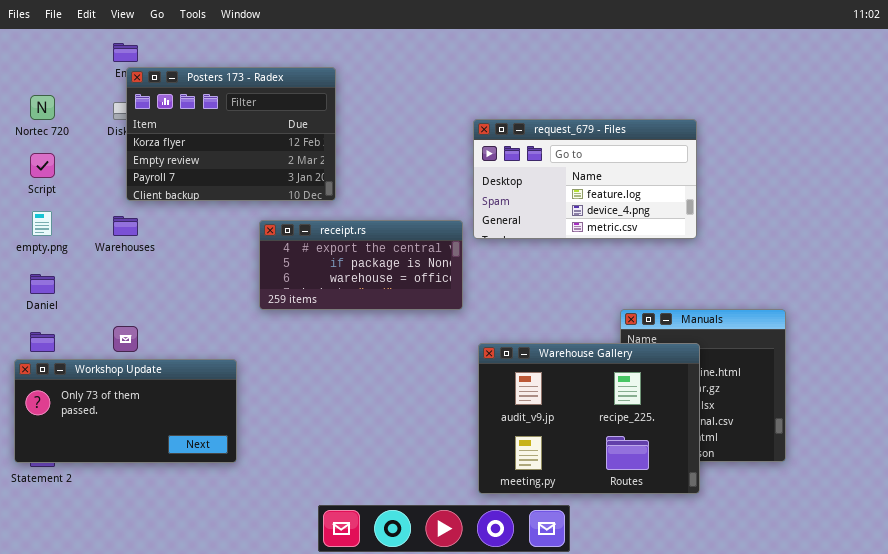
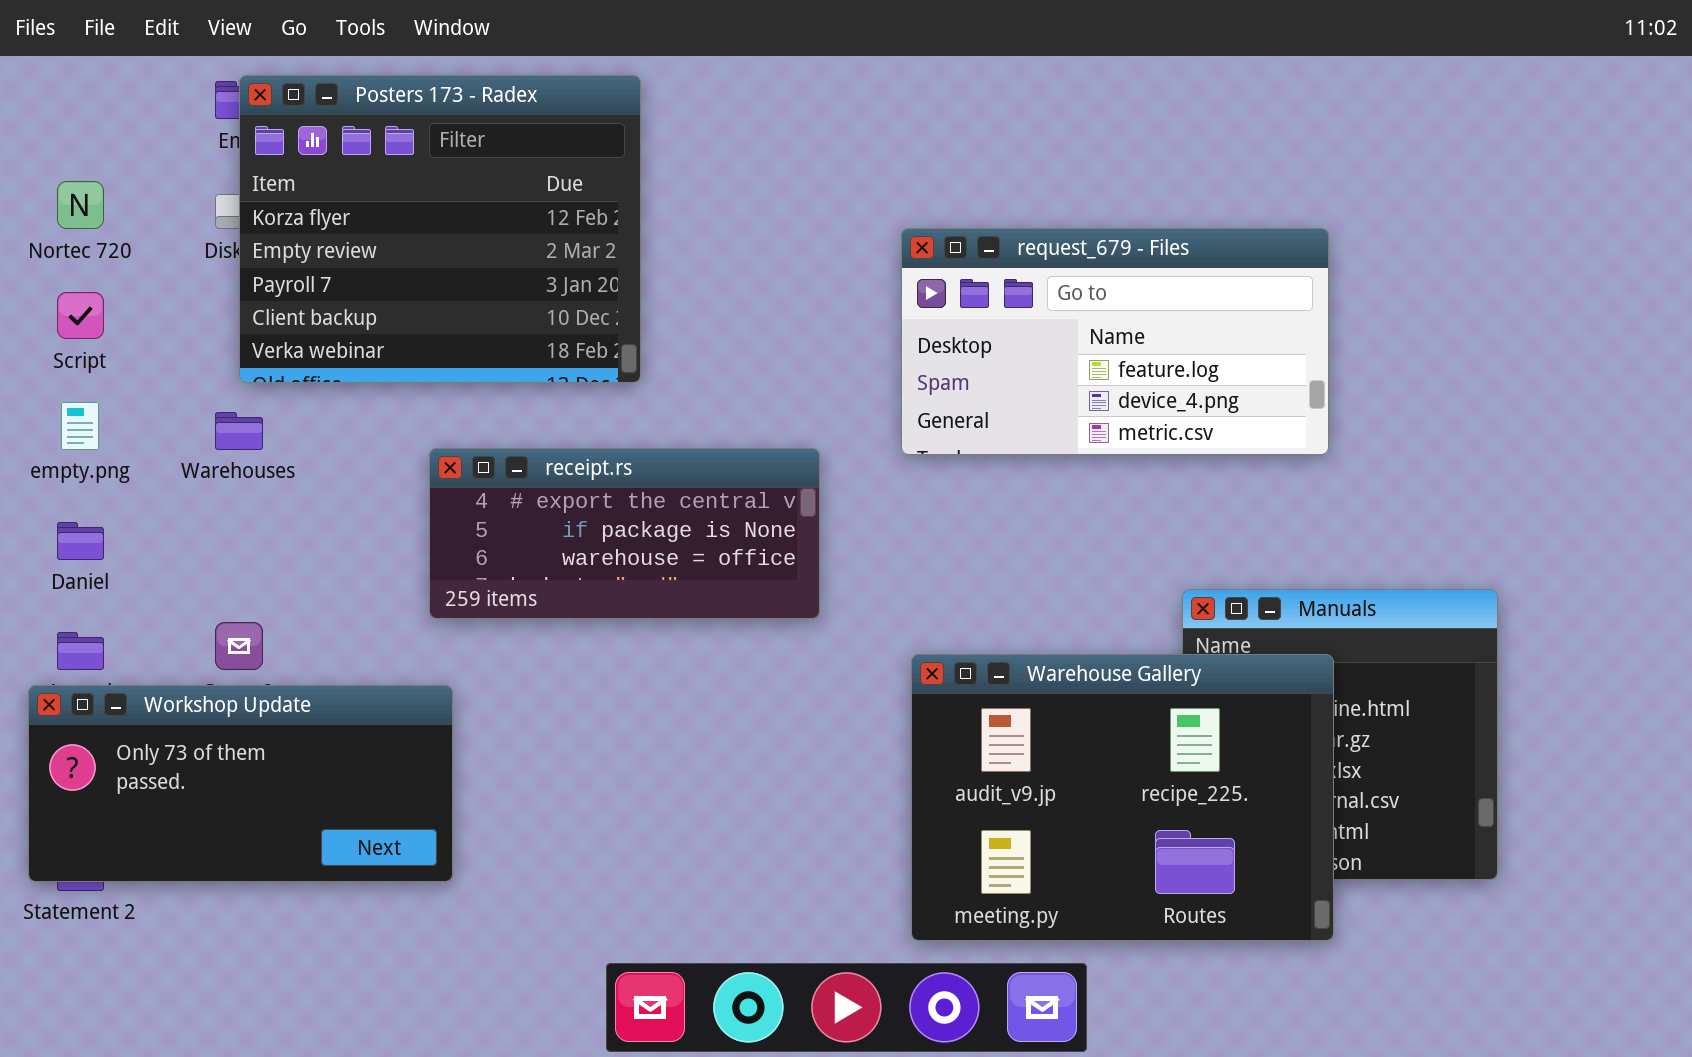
Posters 173 - Radex: [126,67,336,201] -> [239,75,641,383], resized
receipt.rs: [259,220,463,310] -> [429,448,820,619], moved

